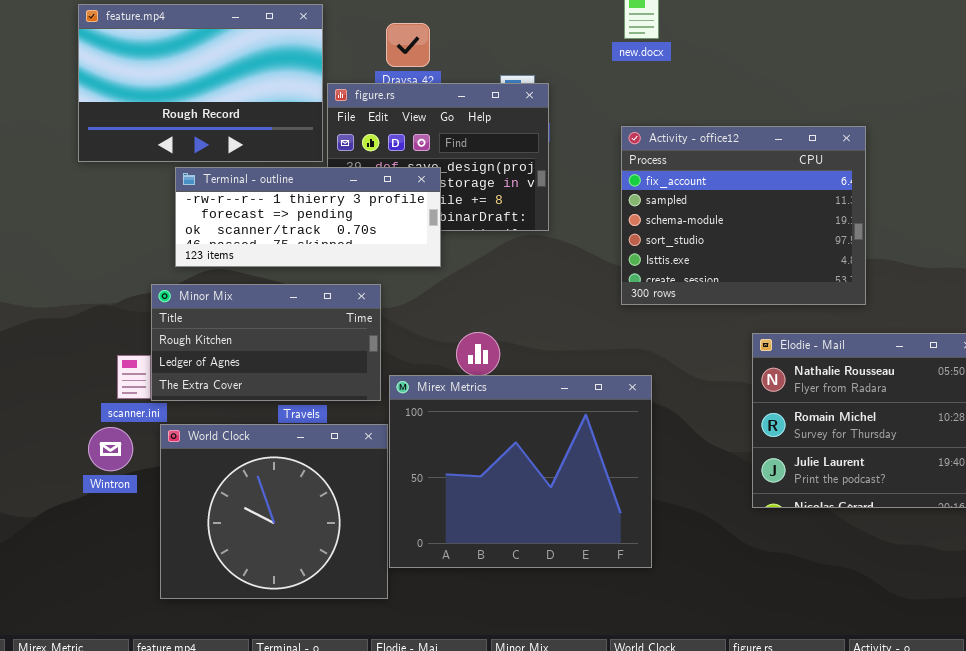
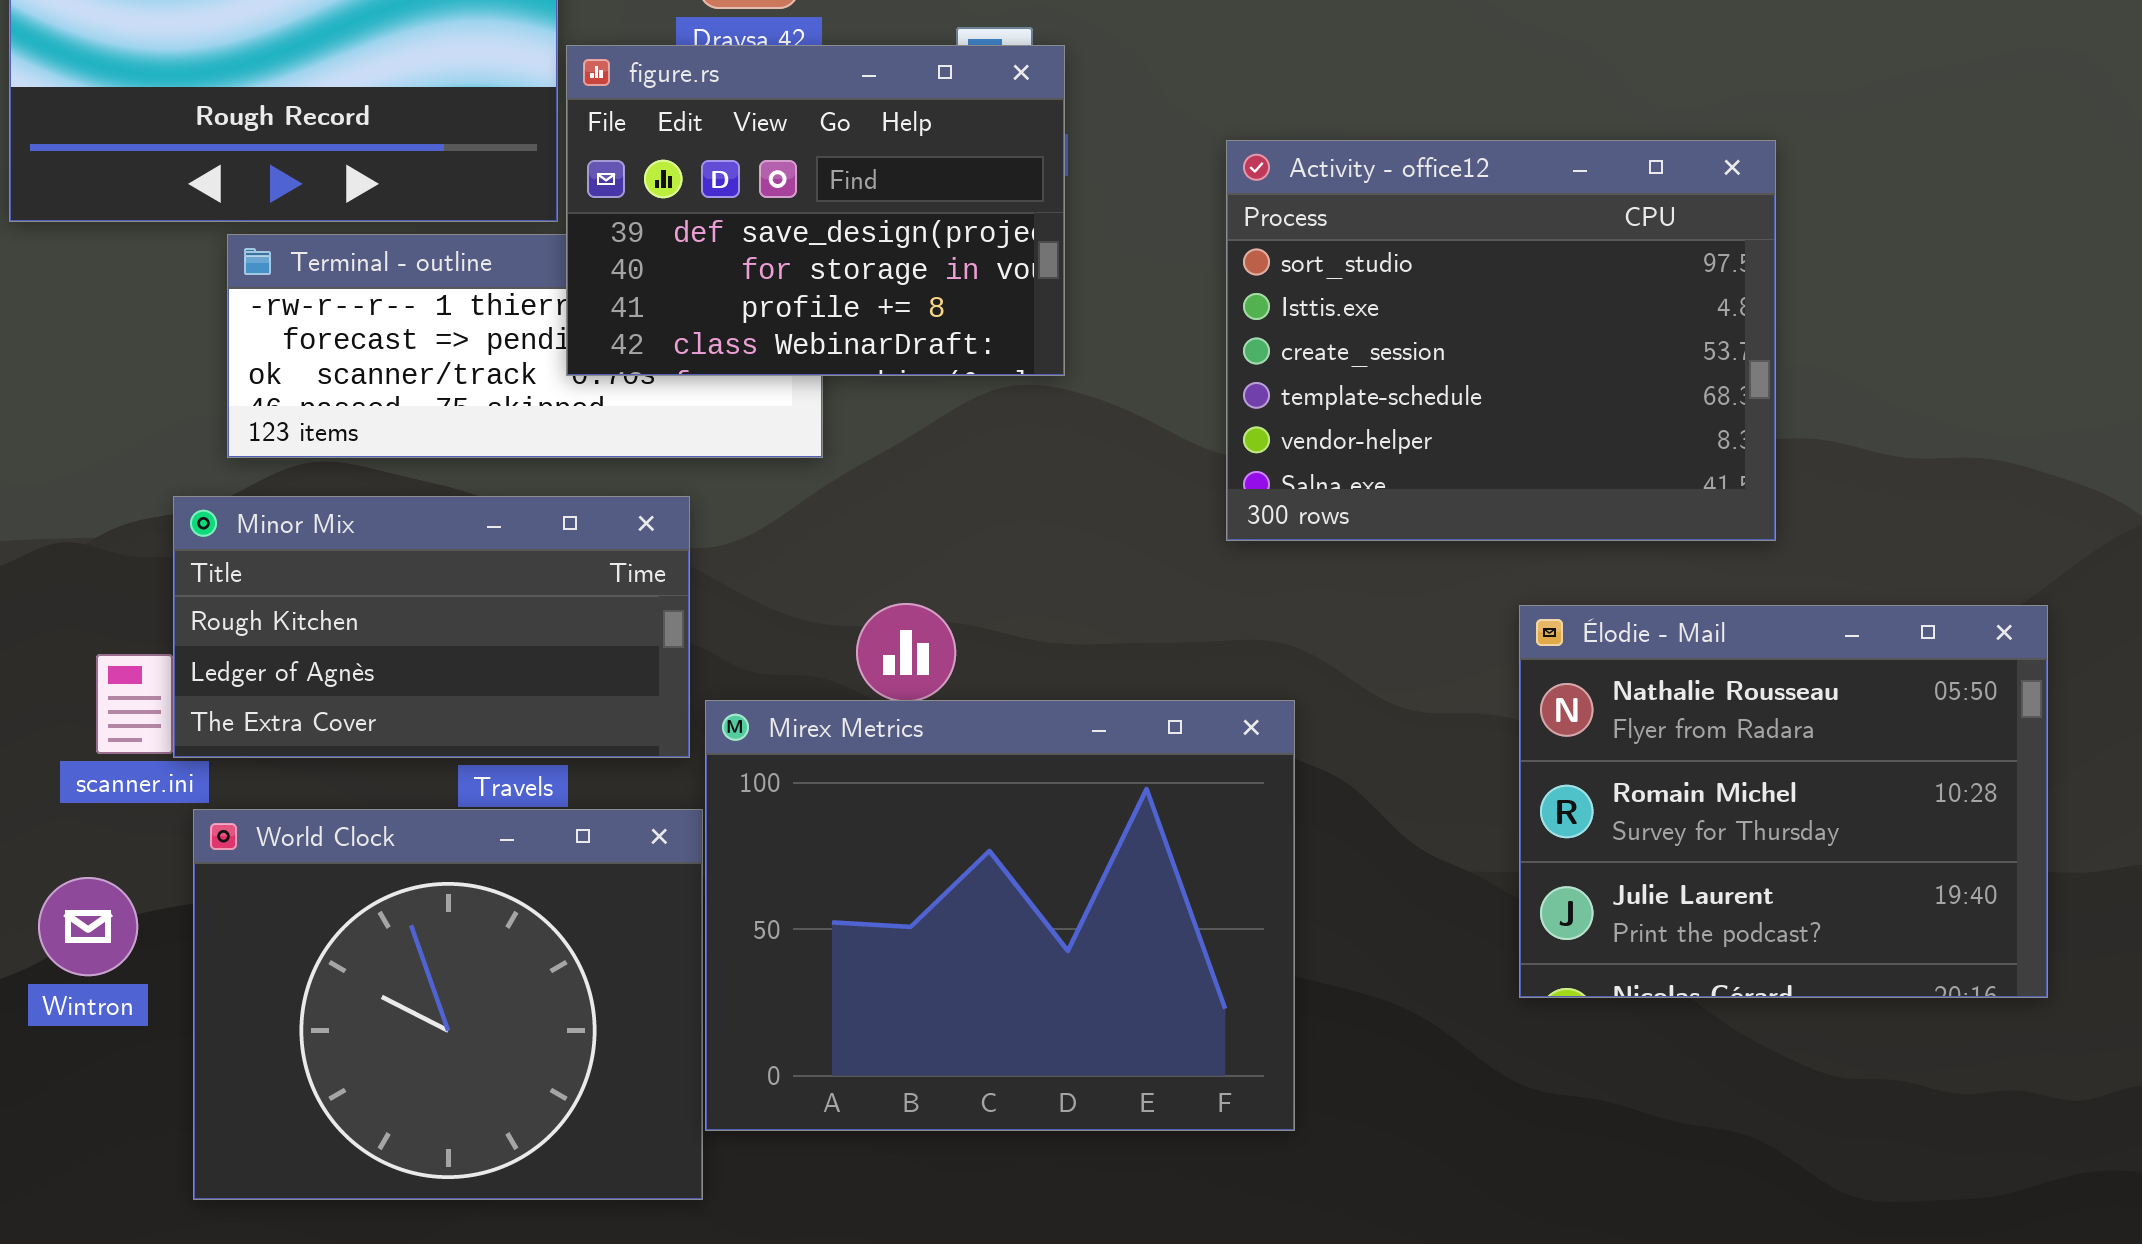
figure.rs: [327,83,549,231] -> [566,45,1065,376], raised
Activity - office12: [621,126,866,305] -> [1226,140,1776,541], scrolled down 3 rows
Wintron: [88,427,133,471] -> [38,877,138,976], moved

